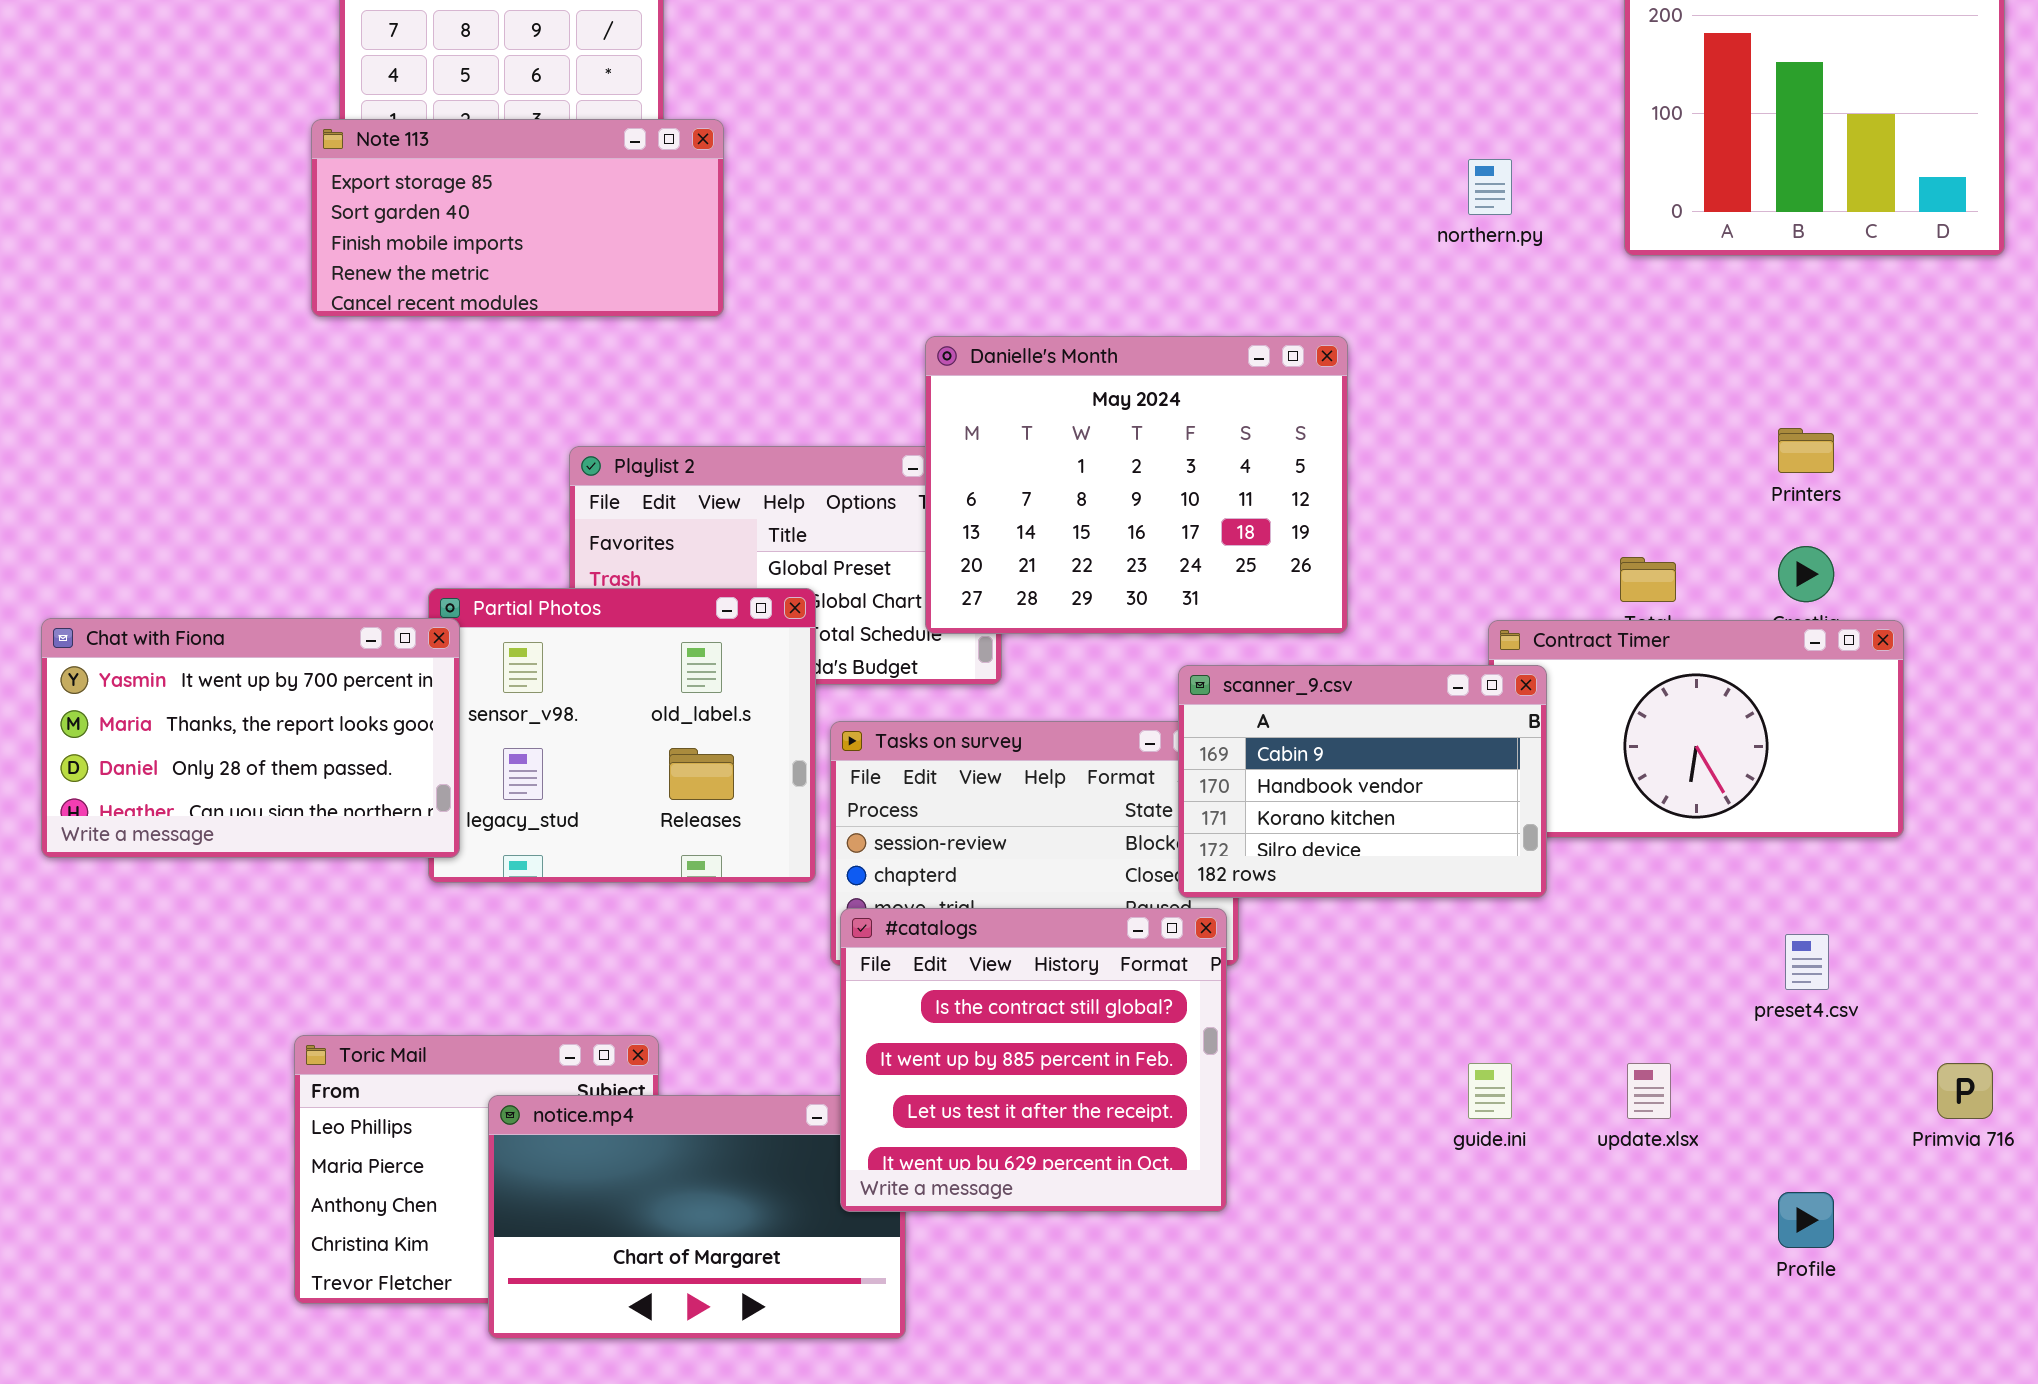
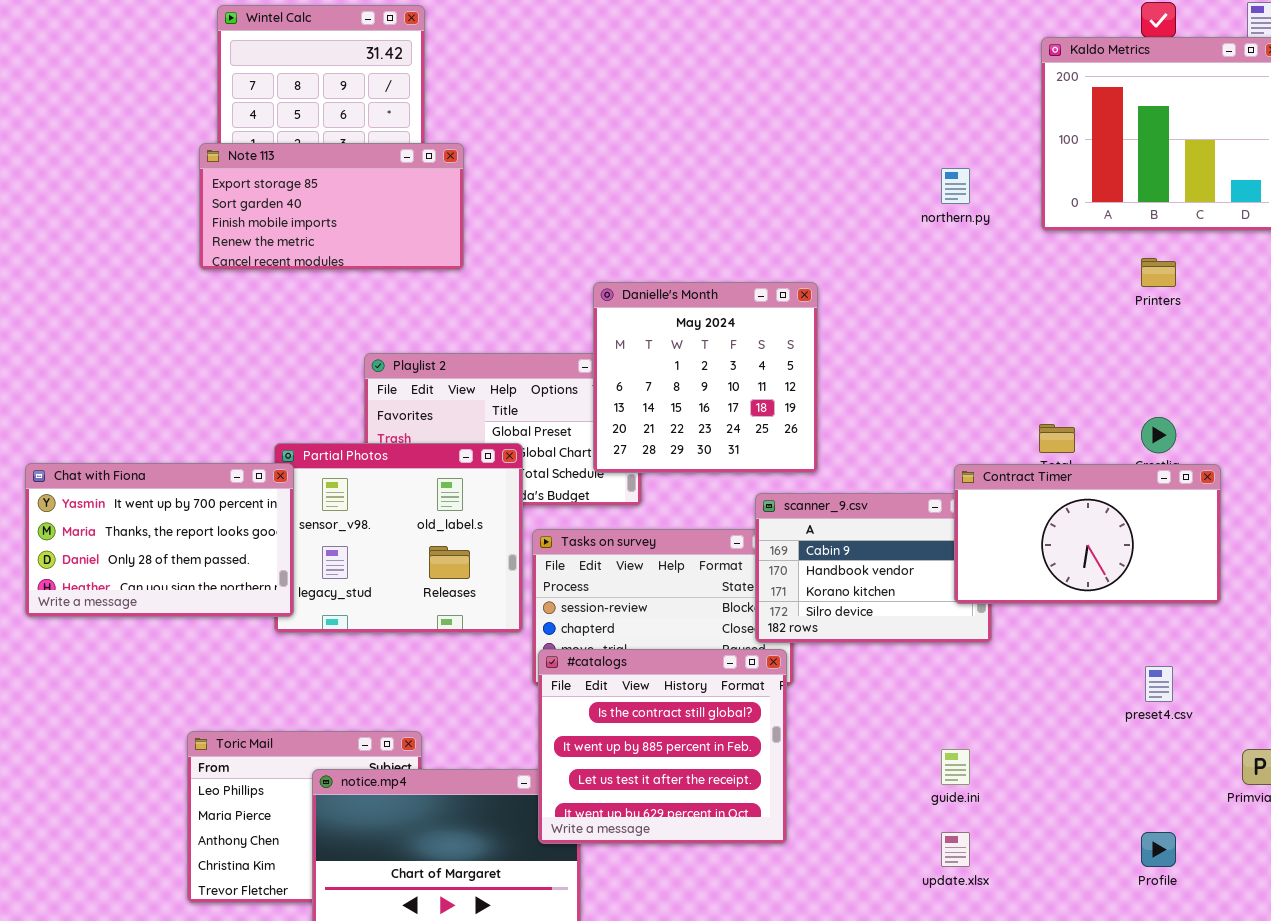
Danielle's Month: [925,336,1348,634] -> [593,282,818,473], resized
Printers: [1778,428,1834,473] -> [1141,258,1176,287], moved
Contract Timer: [1488,620,1904,838] -> [954,464,1221,604], raised
update.xlsx: [1627,1063,1671,1119] -> [941,832,970,867], moved

